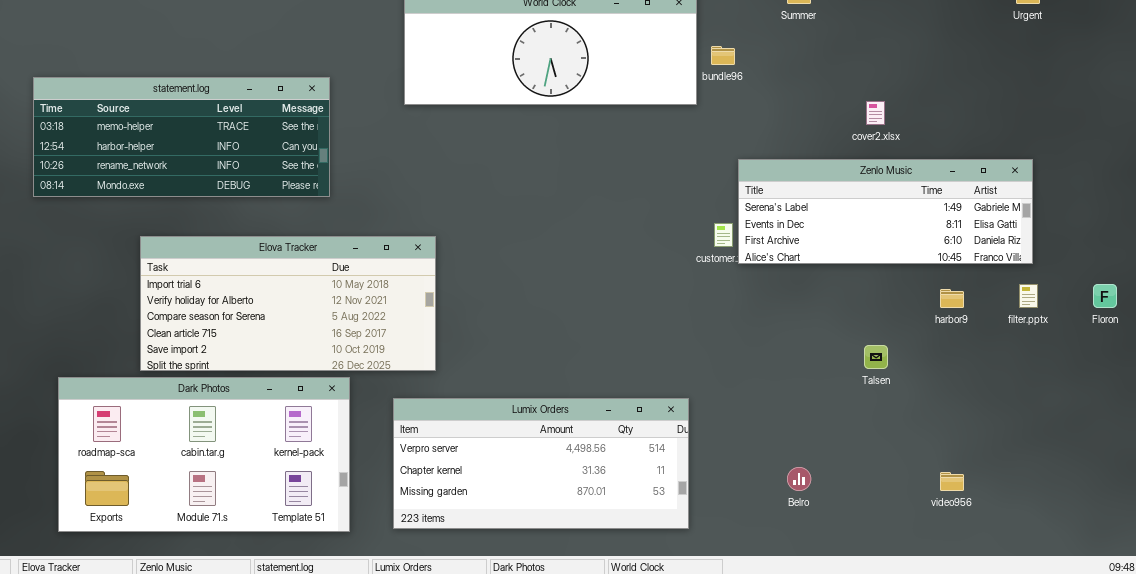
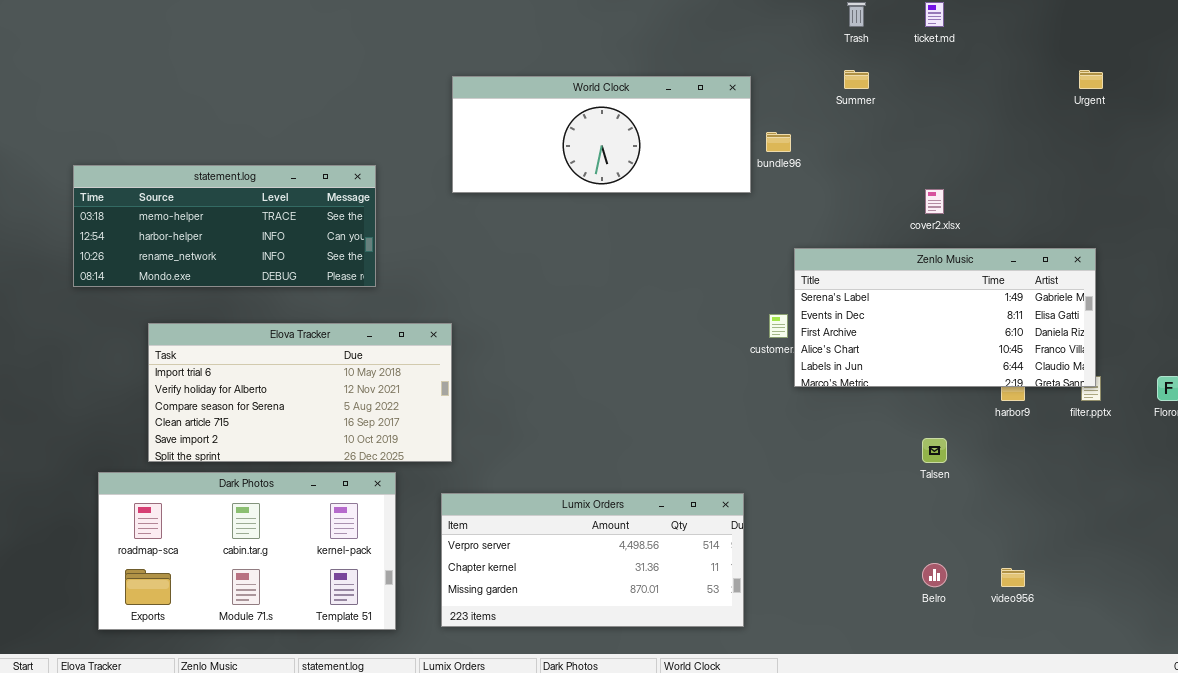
Zenlo Music: [738,159,1033,264] -> [794,248,1096,387], resized
Elova Tracker: [140,236,436,371] -> [148,323,452,462], moved
Belro: [787,467,811,491] -> [922,563,947,587], moved

